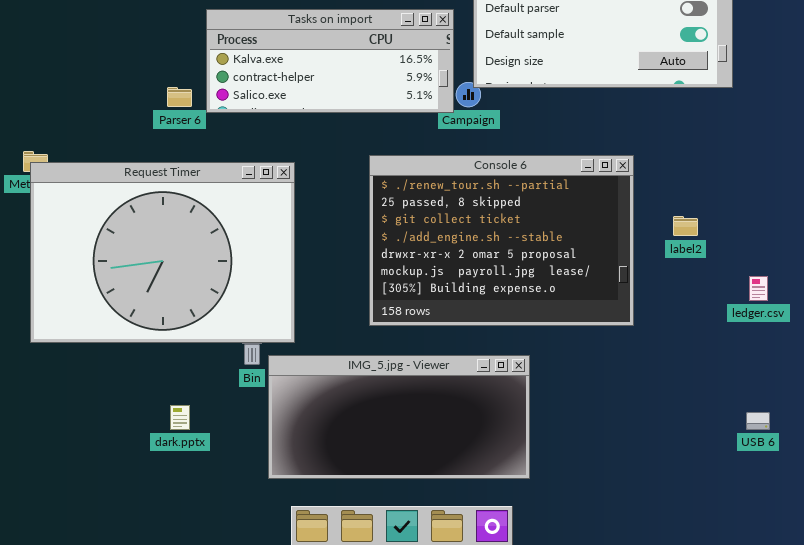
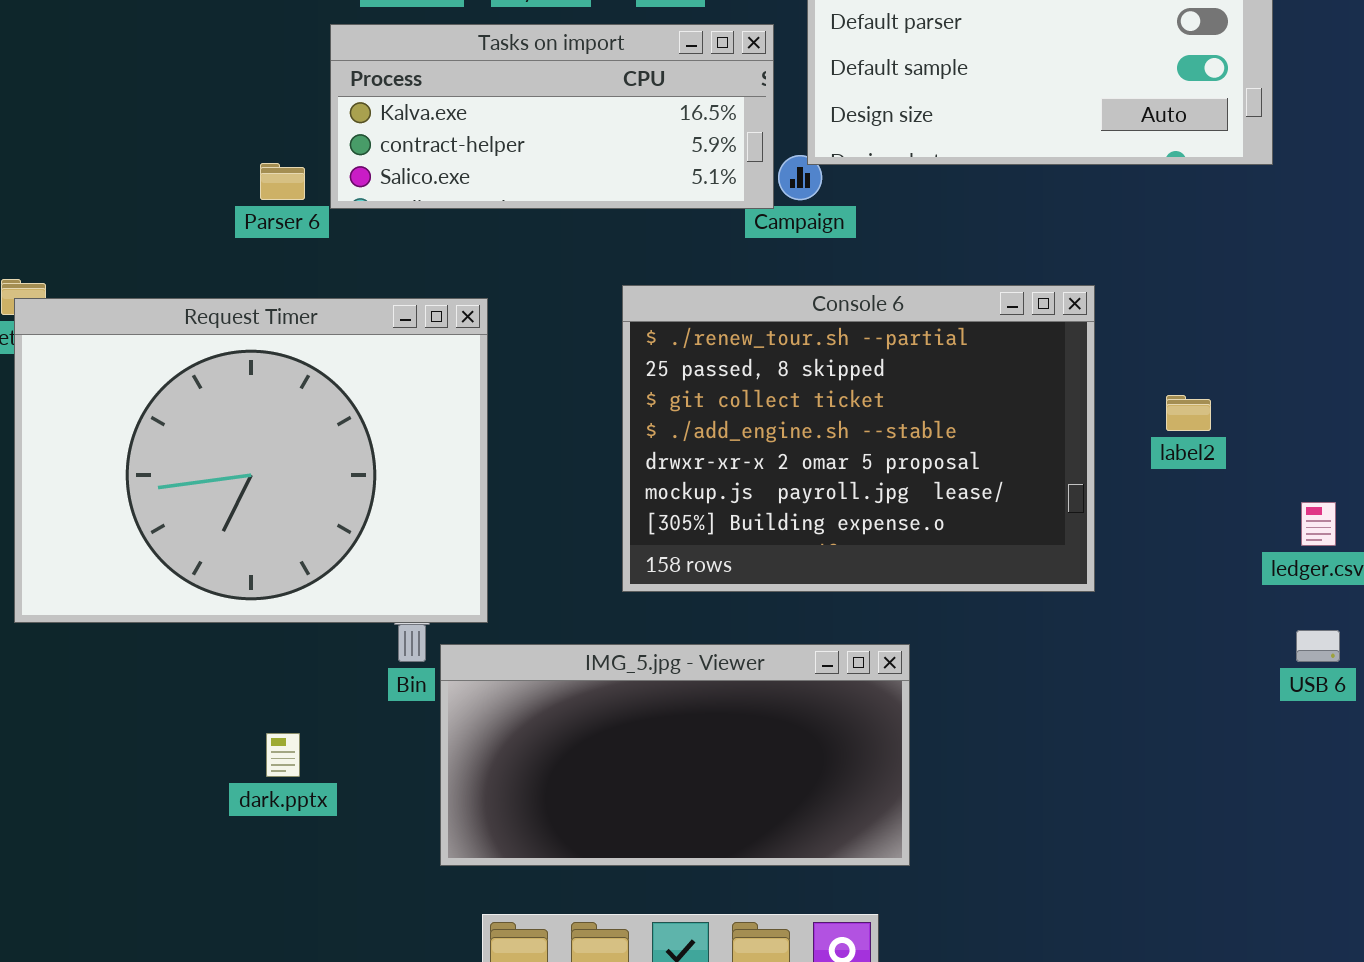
USB 6: [746,412,770,430] -> [1296,630,1340,662], moved

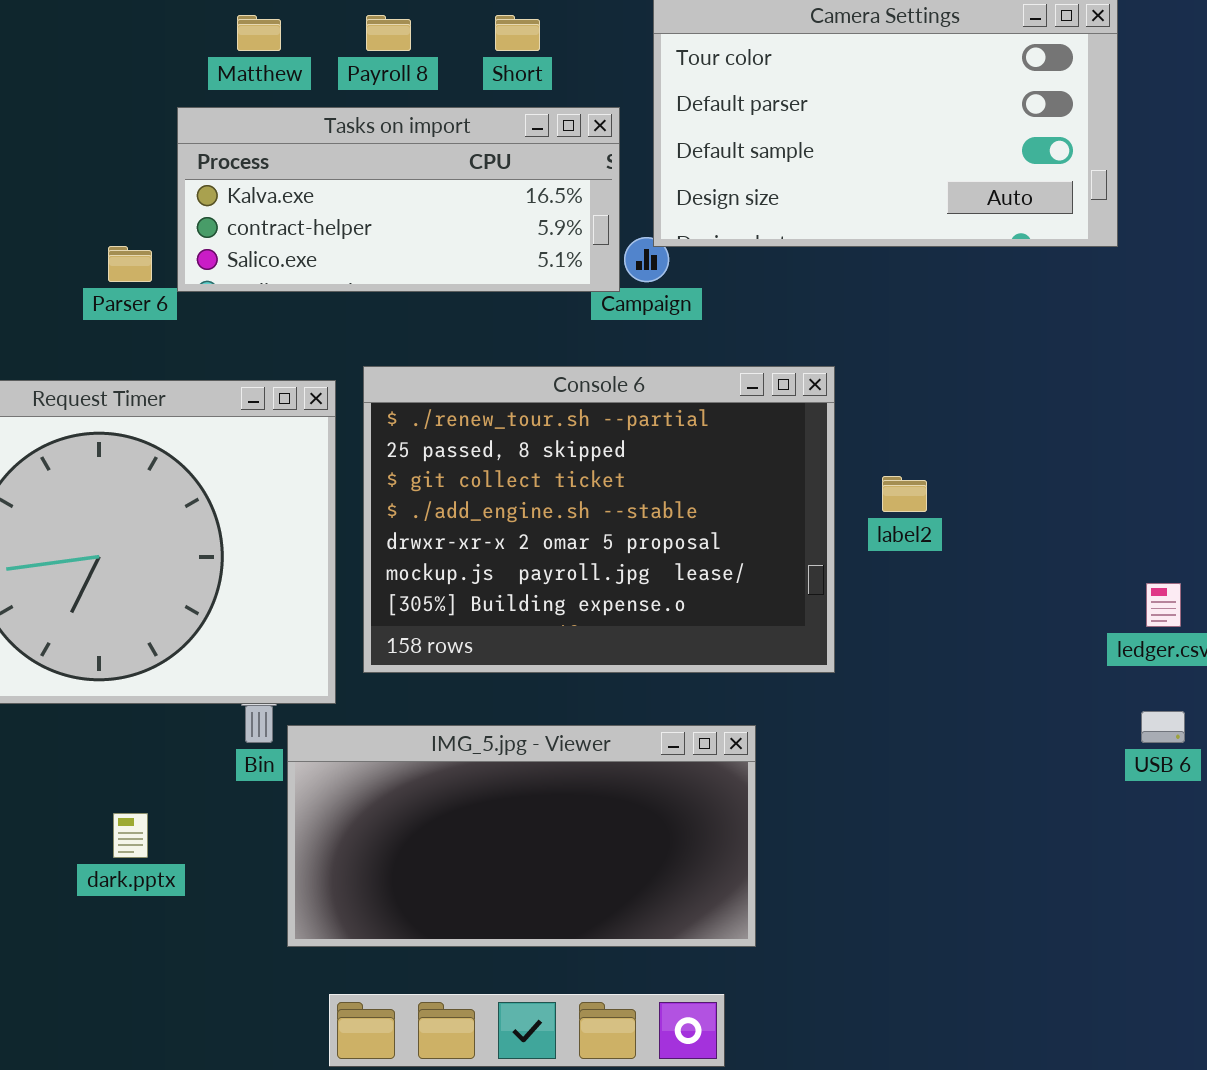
Console 6: [622,285,1095,592] -> [363,366,835,673], moved
label2: [1166,395,1211,431] -> [882,476,927,512], moved

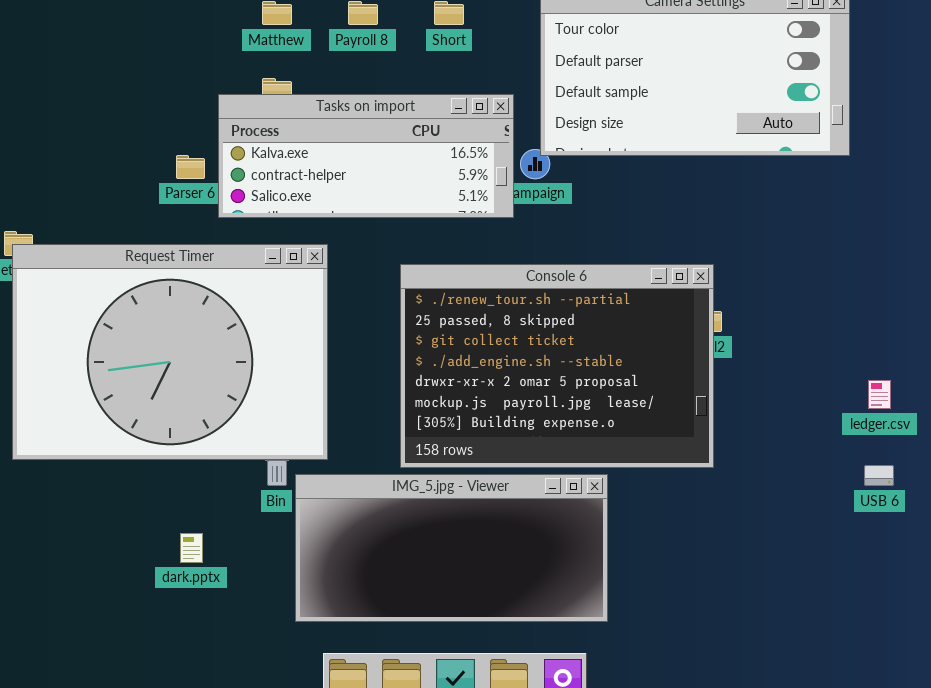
Tasks on import: [177,107,620,292] -> [218,94,514,218], moved
Console 6: [363,366,835,673] -> [400,264,714,468], moved

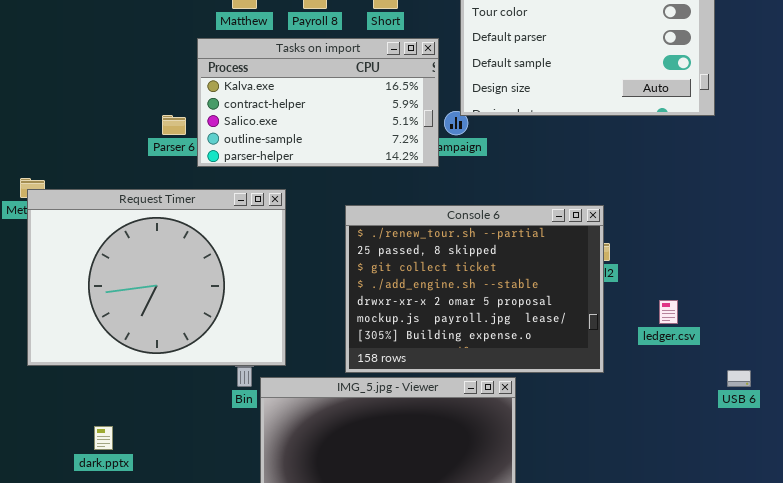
Tasks on import: [218,94,514,218] -> [197,38,439,167], resized
ledger.csv: [868,380,891,409] -> [659,300,678,324], moved
dark.pptx: [180,533,203,563] -> [94,426,113,450], moved

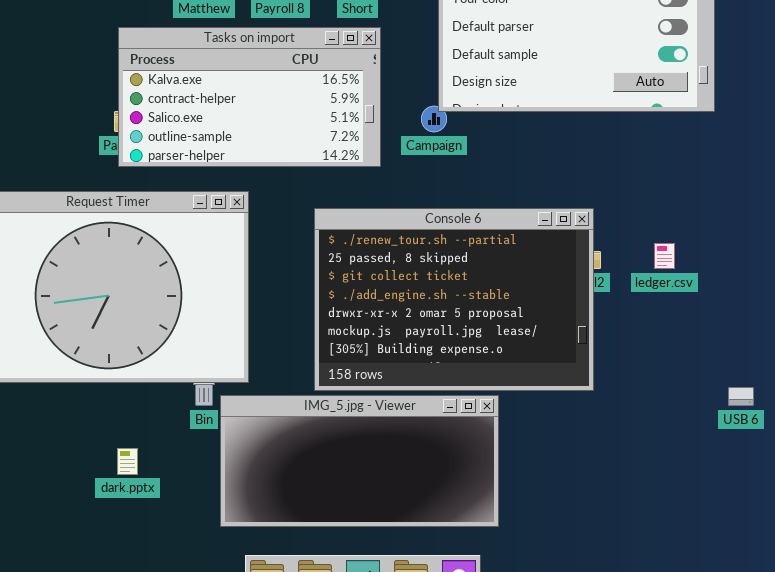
Tasks on import: [197,38,439,167] -> [118,27,381,167], moved
ledger.csv: [659,300,678,324] -> [654,243,675,269], moved
dark.pptx: [94,426,113,450] -> [117,448,138,475], moved

